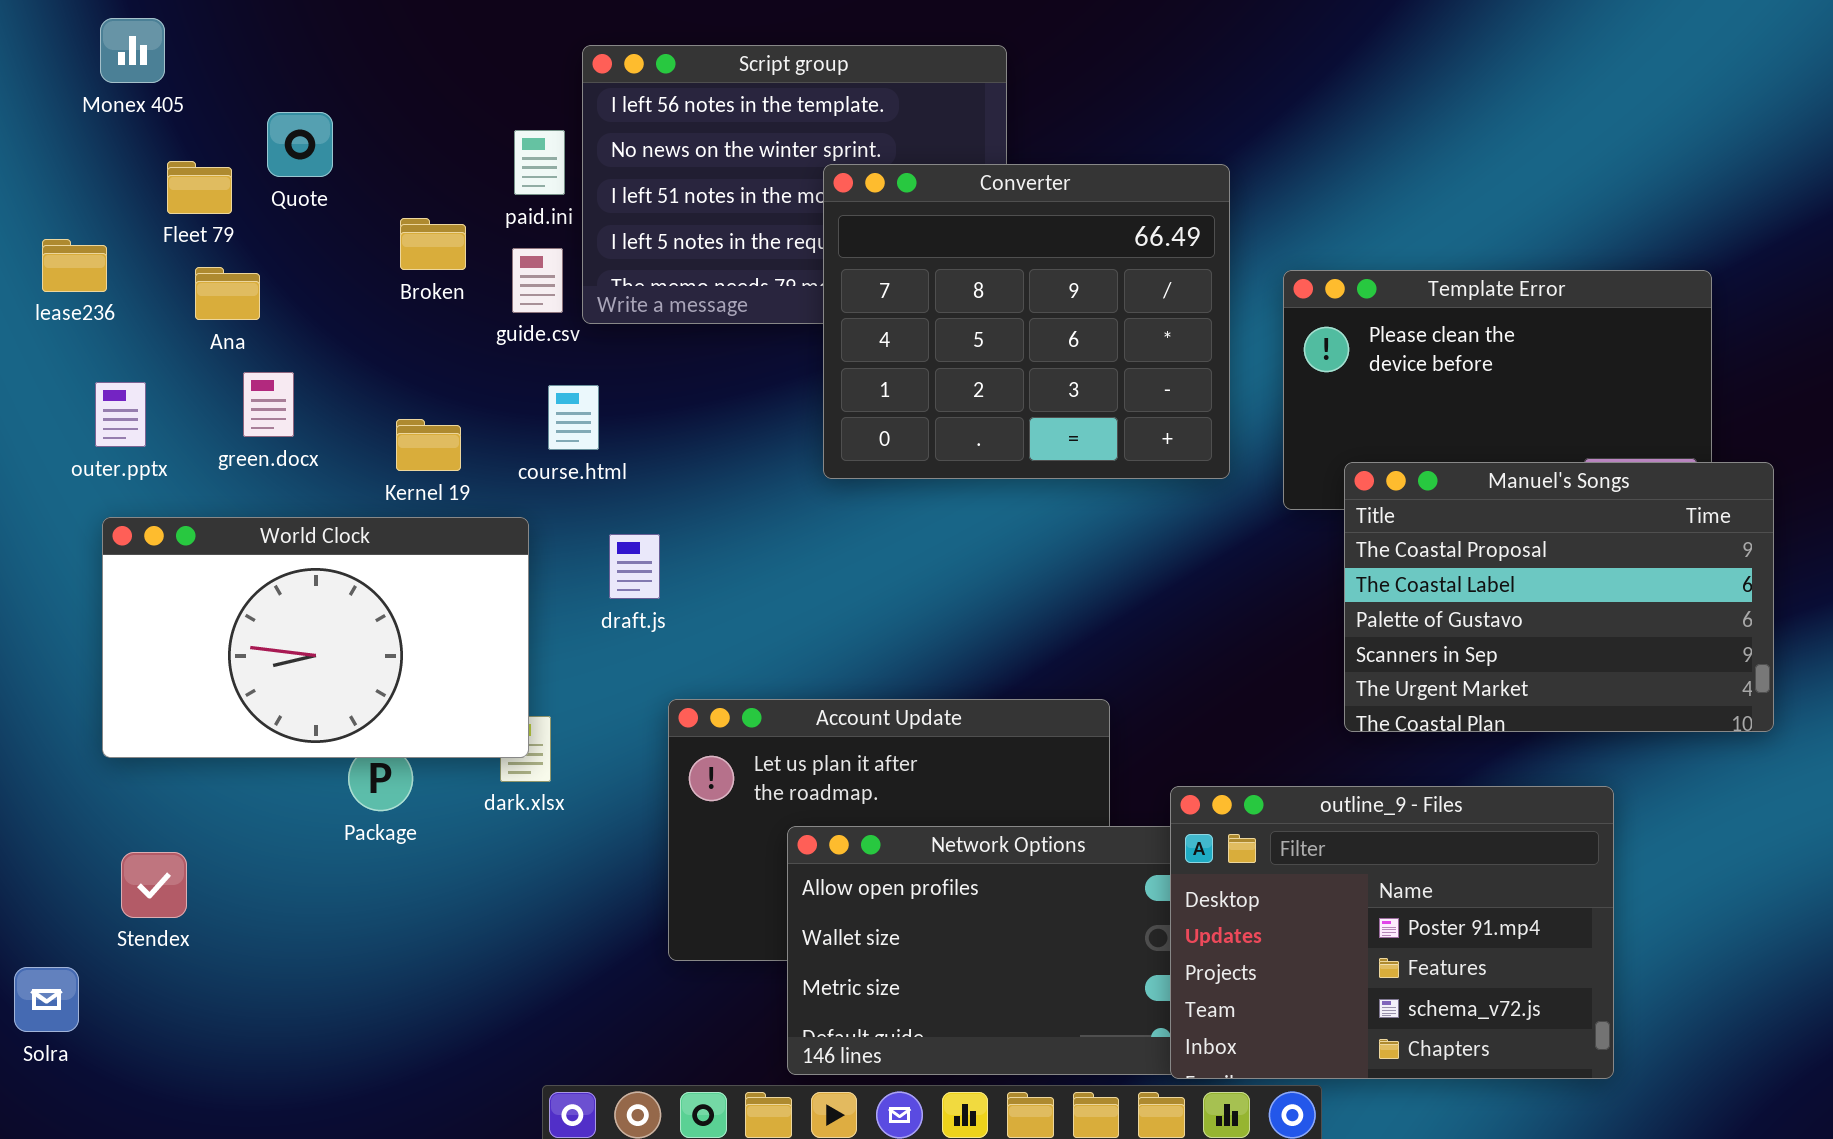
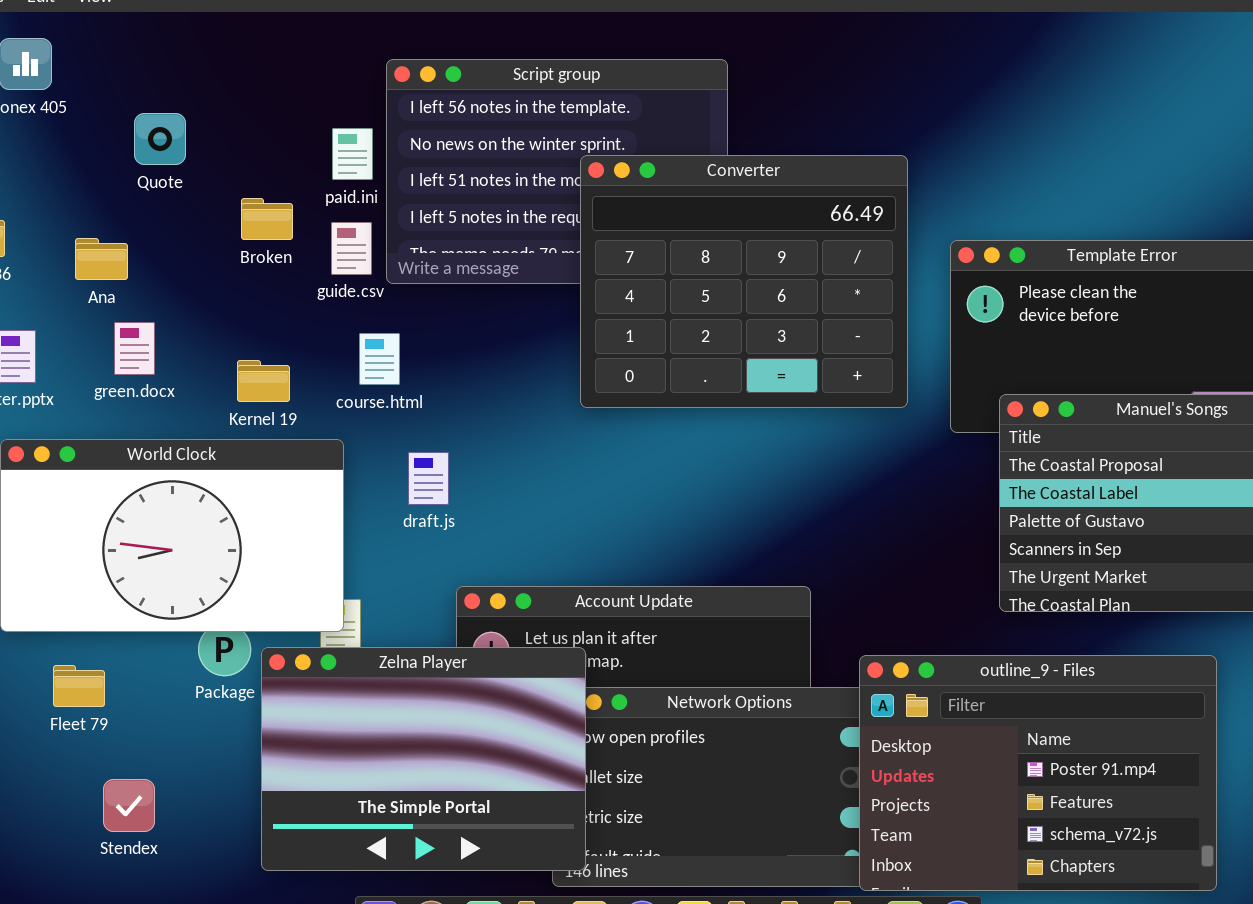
Fleet 79: [167,161,232,214] -> [53,665,105,707], moved
Zelna Player: none -> [261,647,586,871], opened
Stendex: [121,852,187,918] -> [103,779,155,832], moved

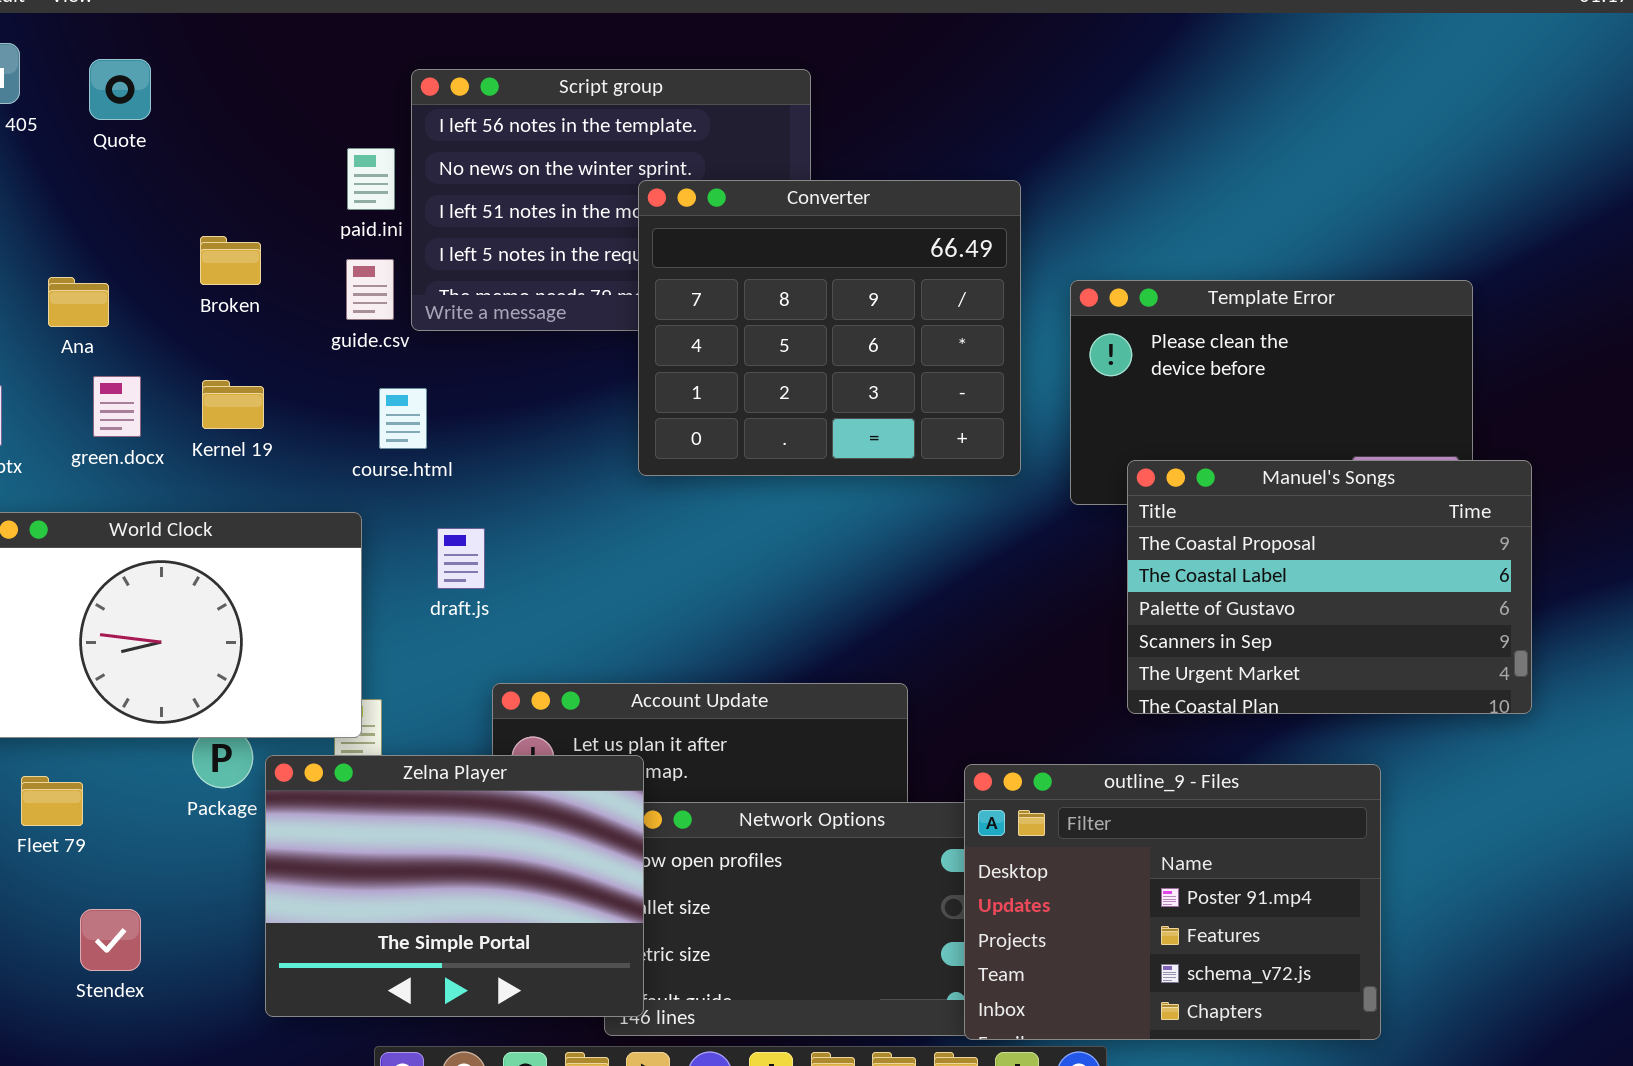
Quote: [134,113,186,165] -> [89,59,151,120], moved
Broken: [241,198,293,240] -> [200,236,261,285], moved
Kernel 19: [237,360,290,402] -> [202,380,264,429], moved

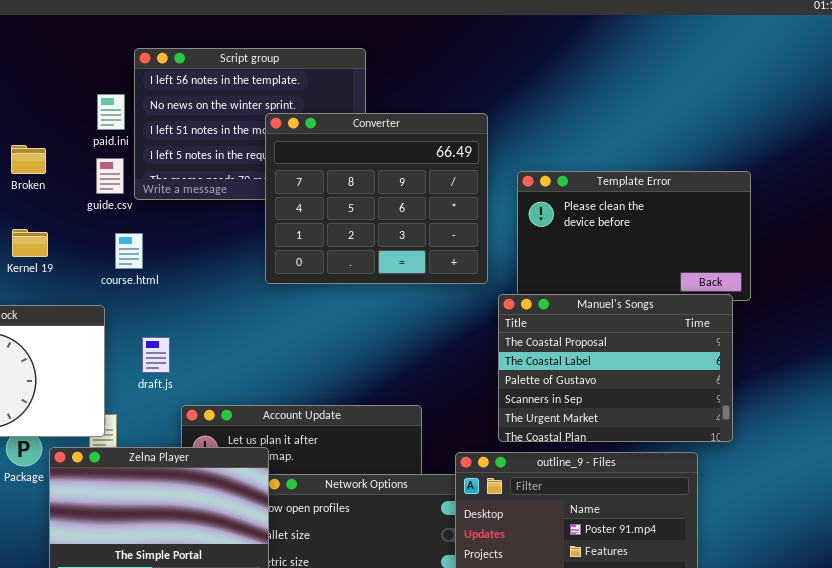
Manuel's Songs: [1127,460,1532,714] -> [498,294,733,442], moved
draft.js: [437,528,485,589] -> [142,337,170,373], moved

